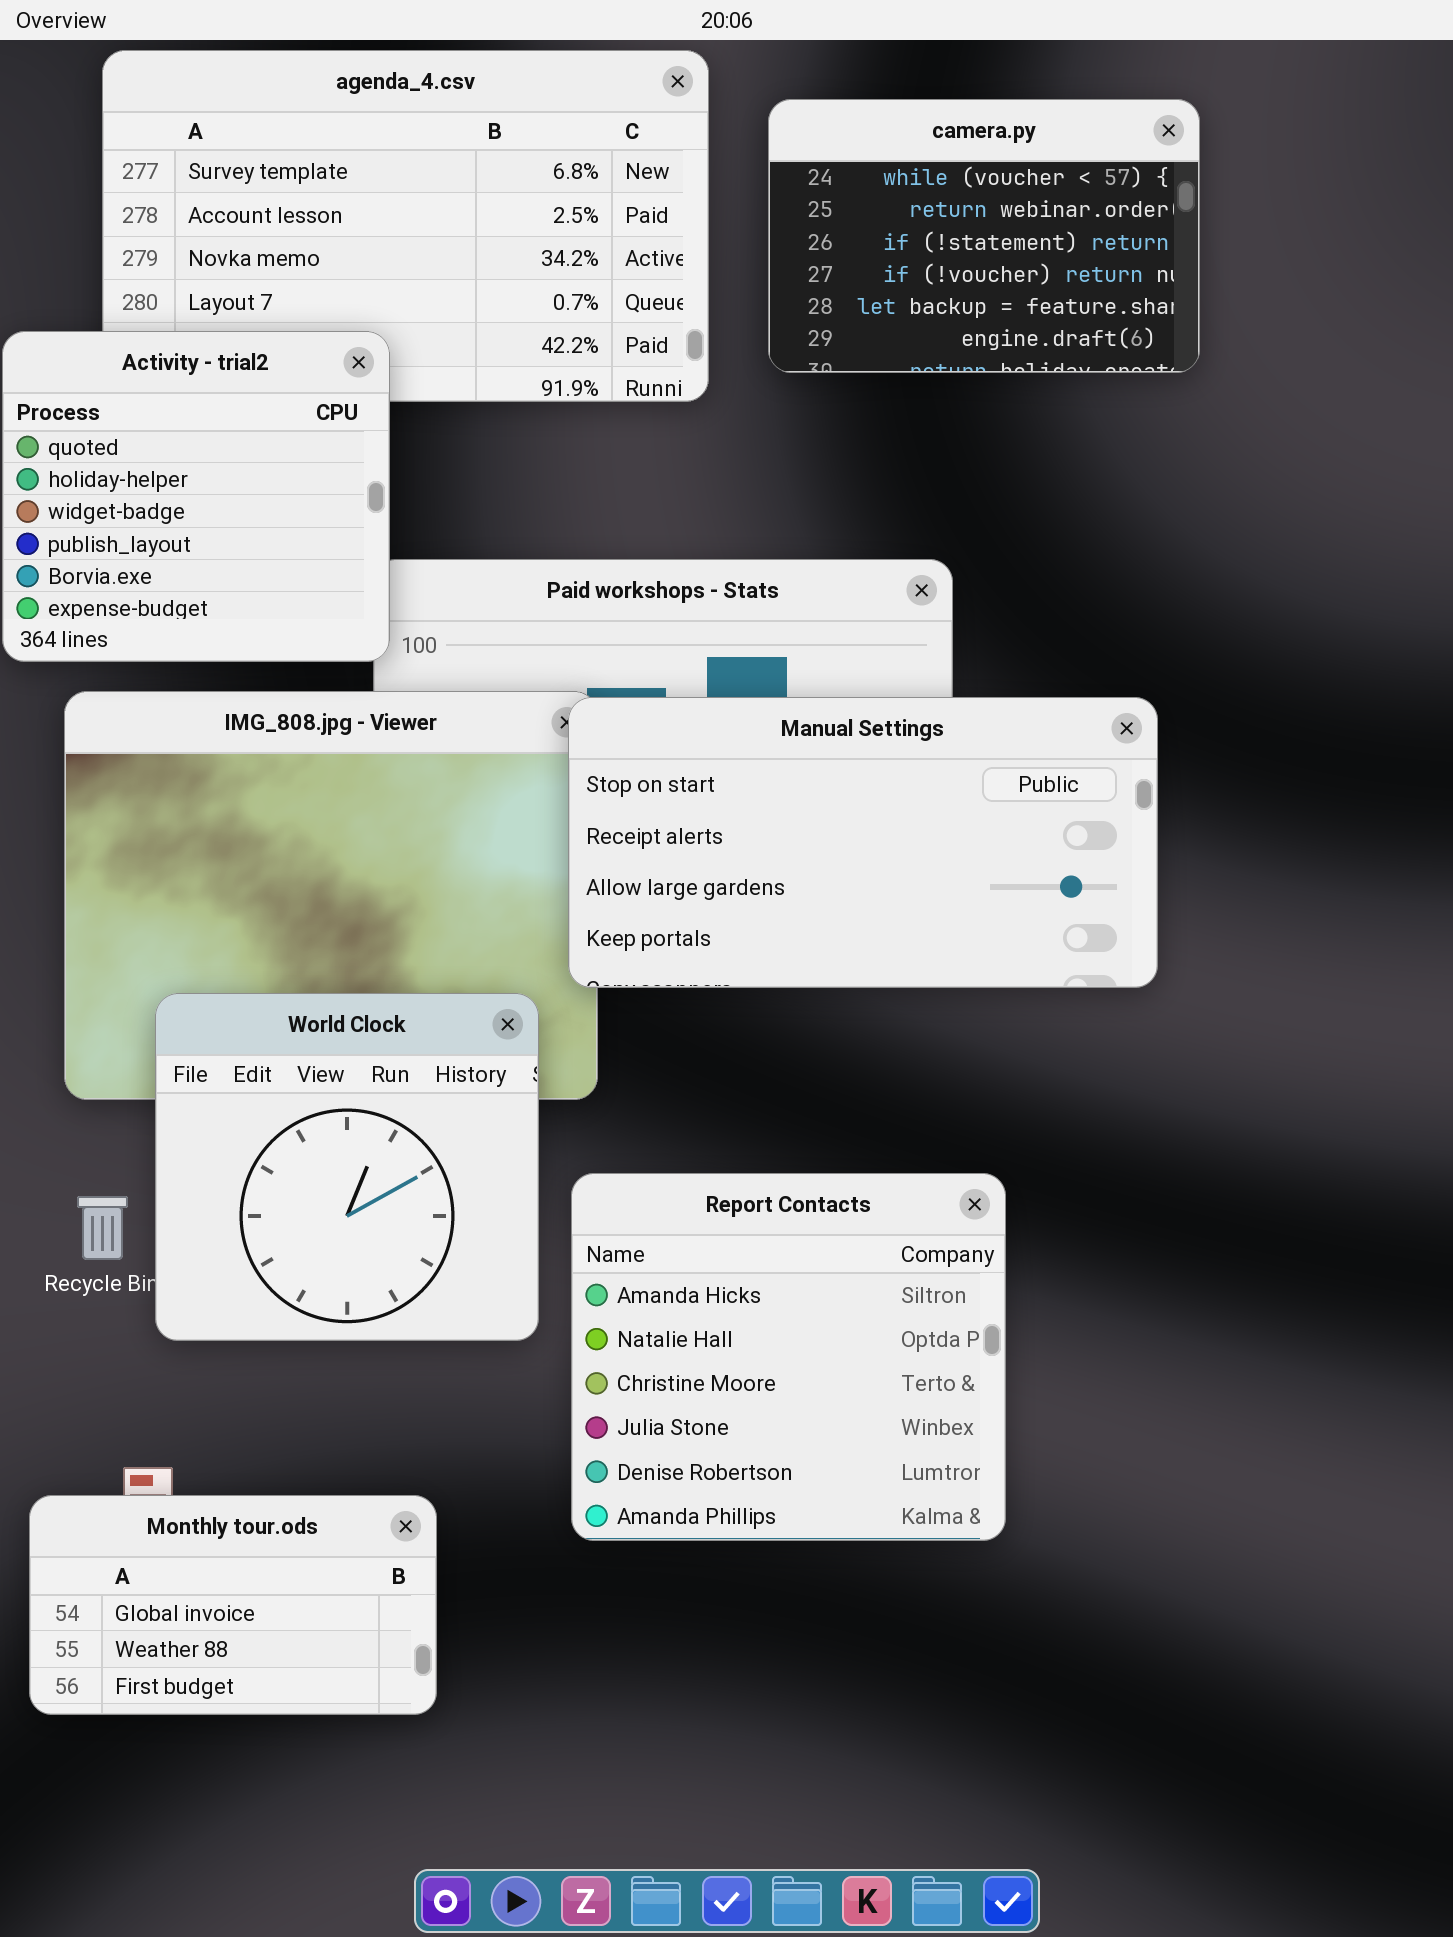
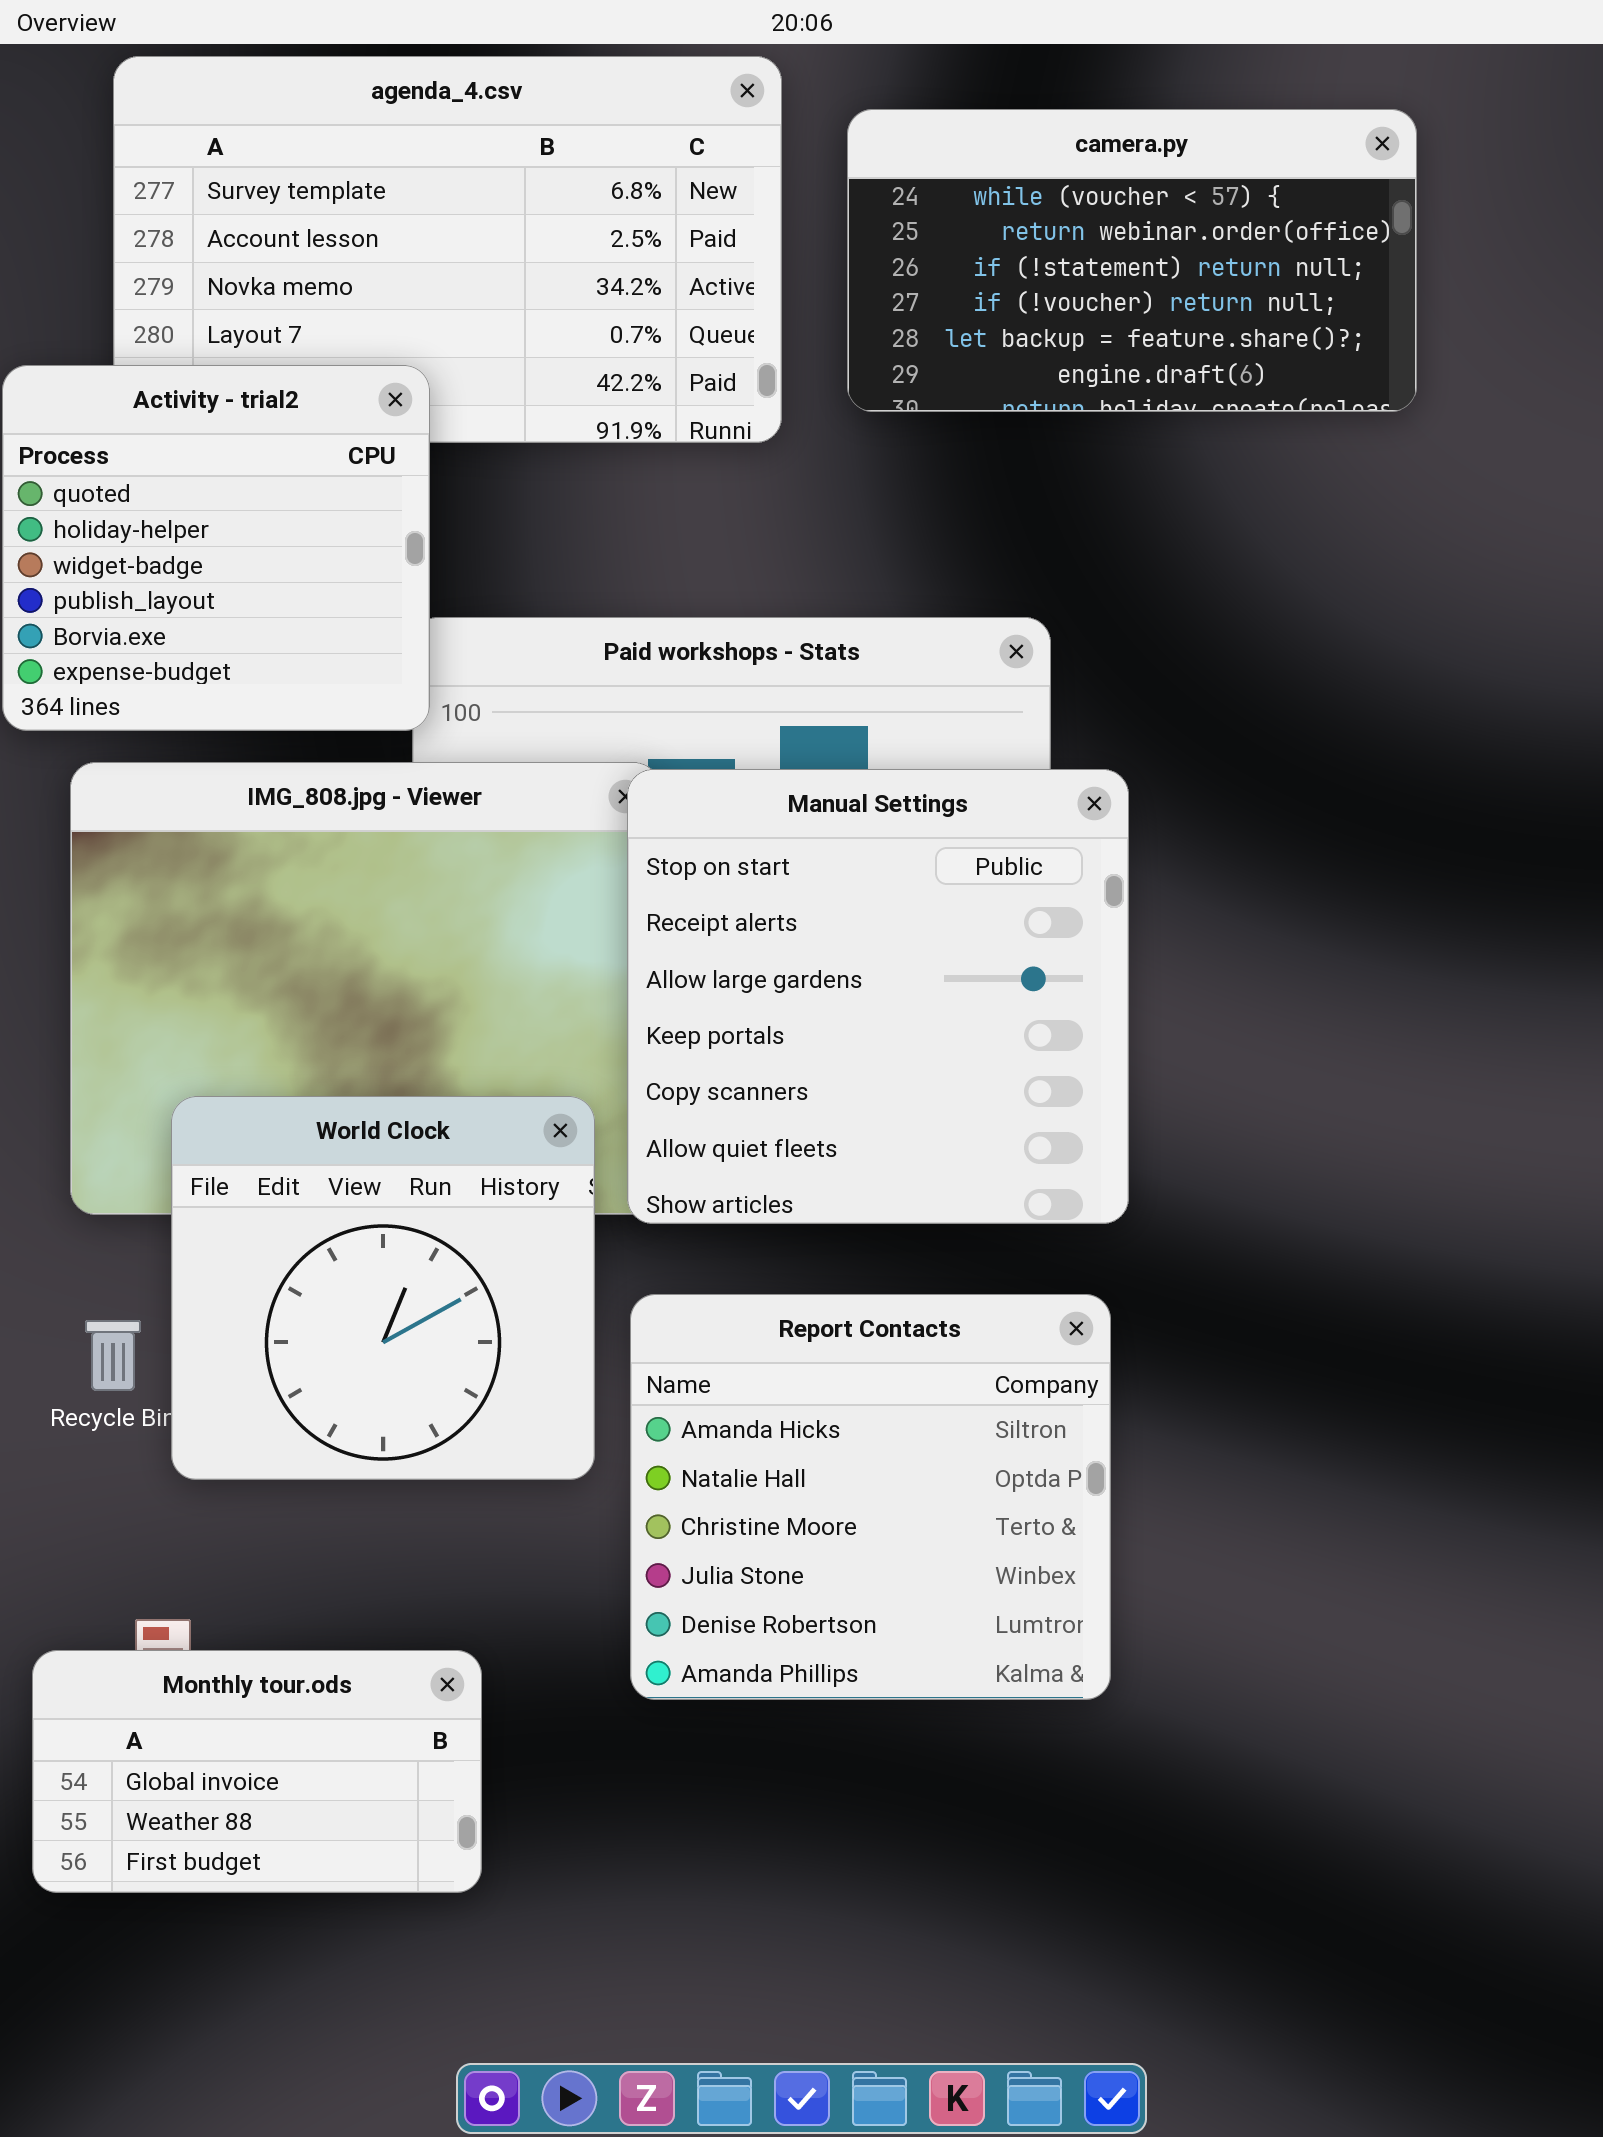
camera.py: [768,99,1200,373] -> [847,109,1417,412], resized
Manual Settings: [568,697,1158,988] -> [627,769,1129,1224], resized

